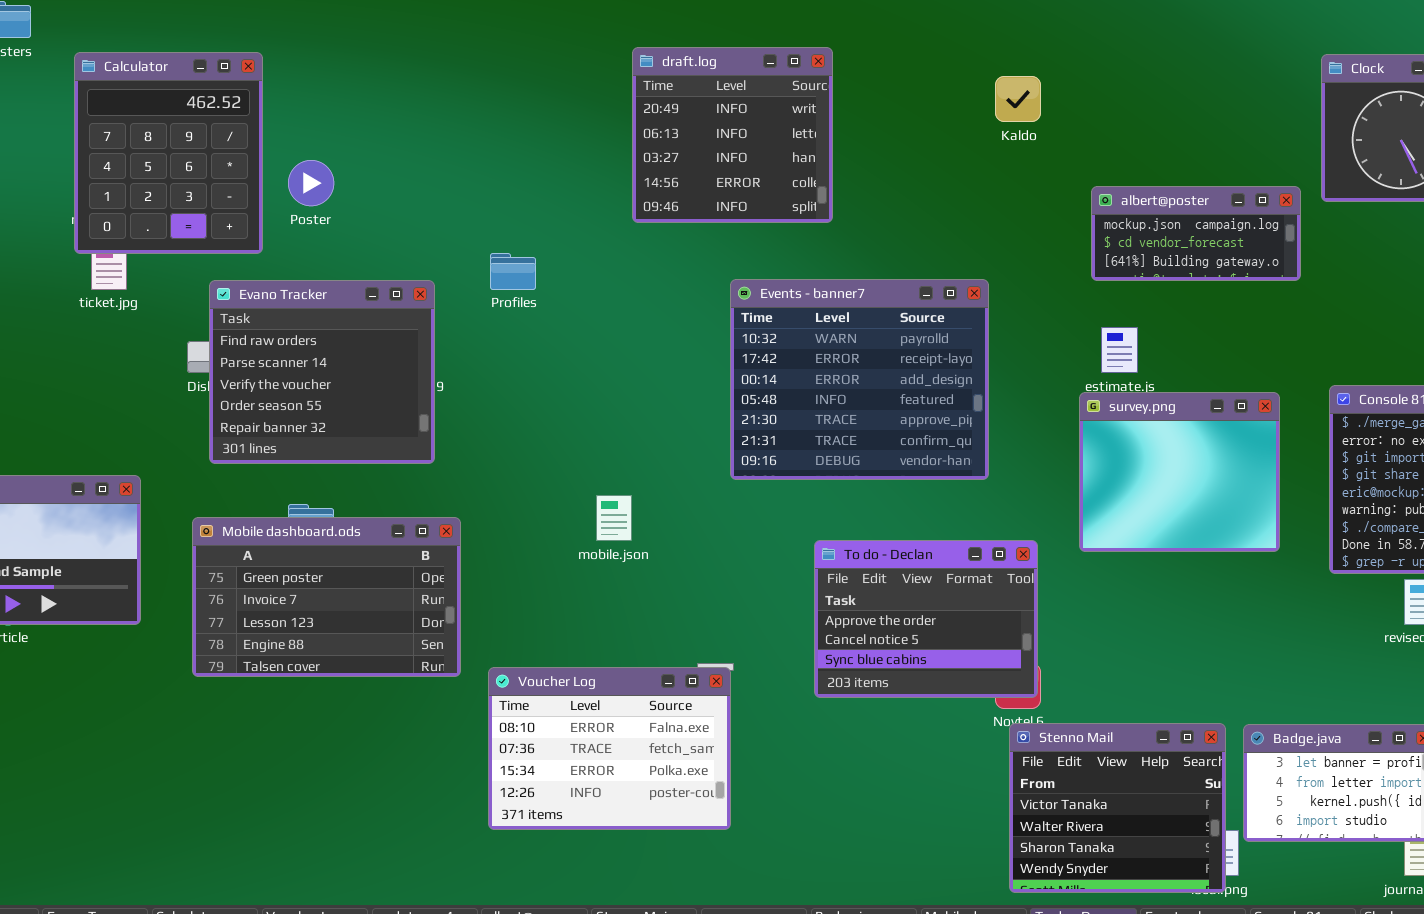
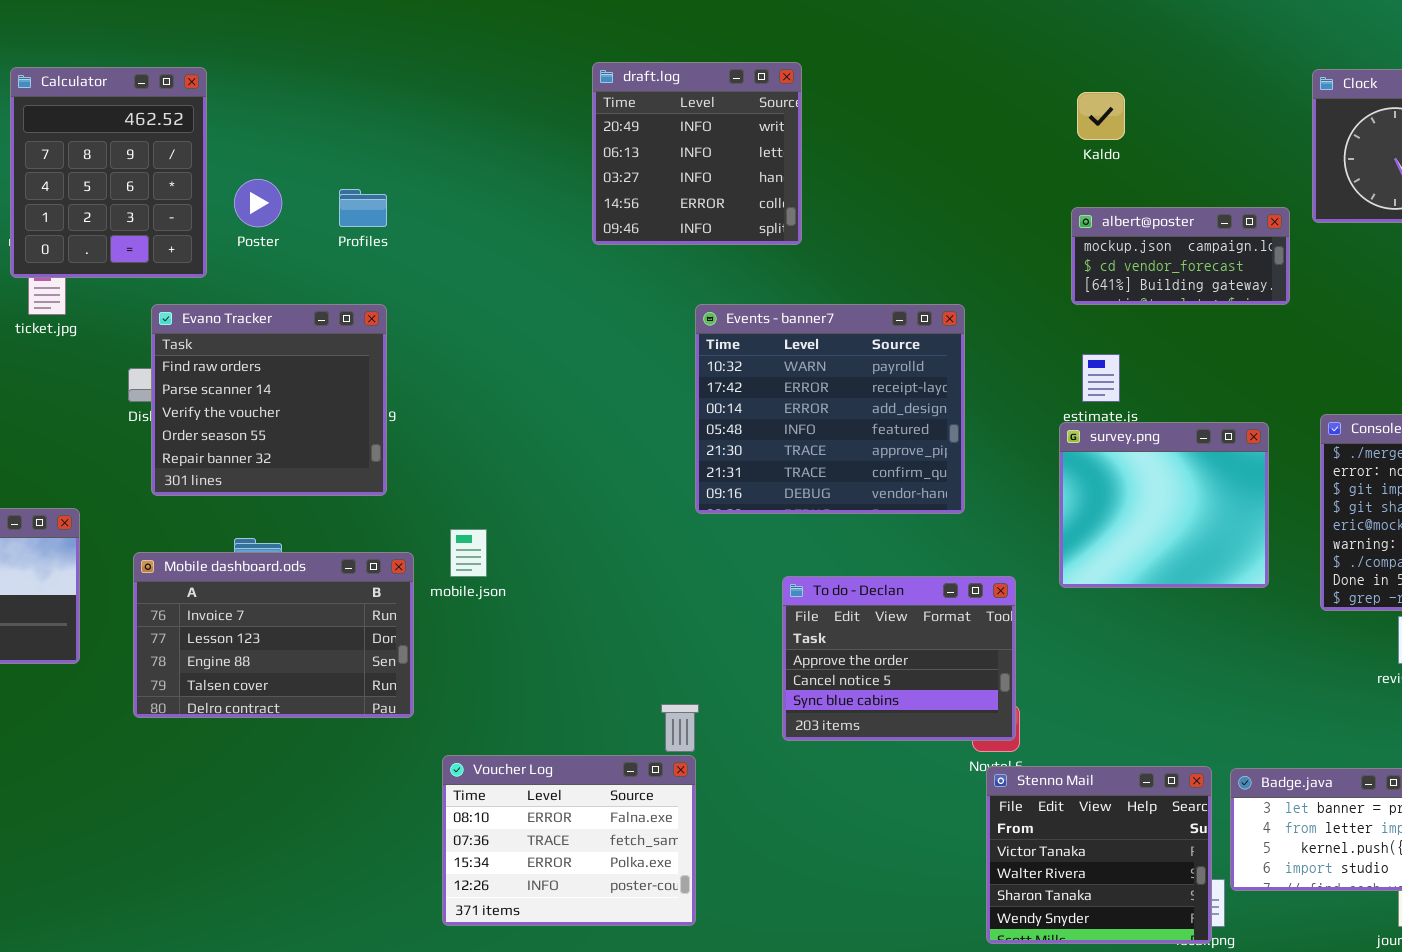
Kaldo: [995,76,1041,122] -> [1077,92,1125,140], moved
Profiles: [490,253,536,290] -> [339,189,387,227], moved
mobile.json: [596,495,632,541] -> [450,529,487,577], moved
Mobile dashboard.ods: [192,517,461,677] -> [133,552,414,718], scrolled down 1 row
Voucher Log: [488,667,731,830] -> [442,755,696,926], moved

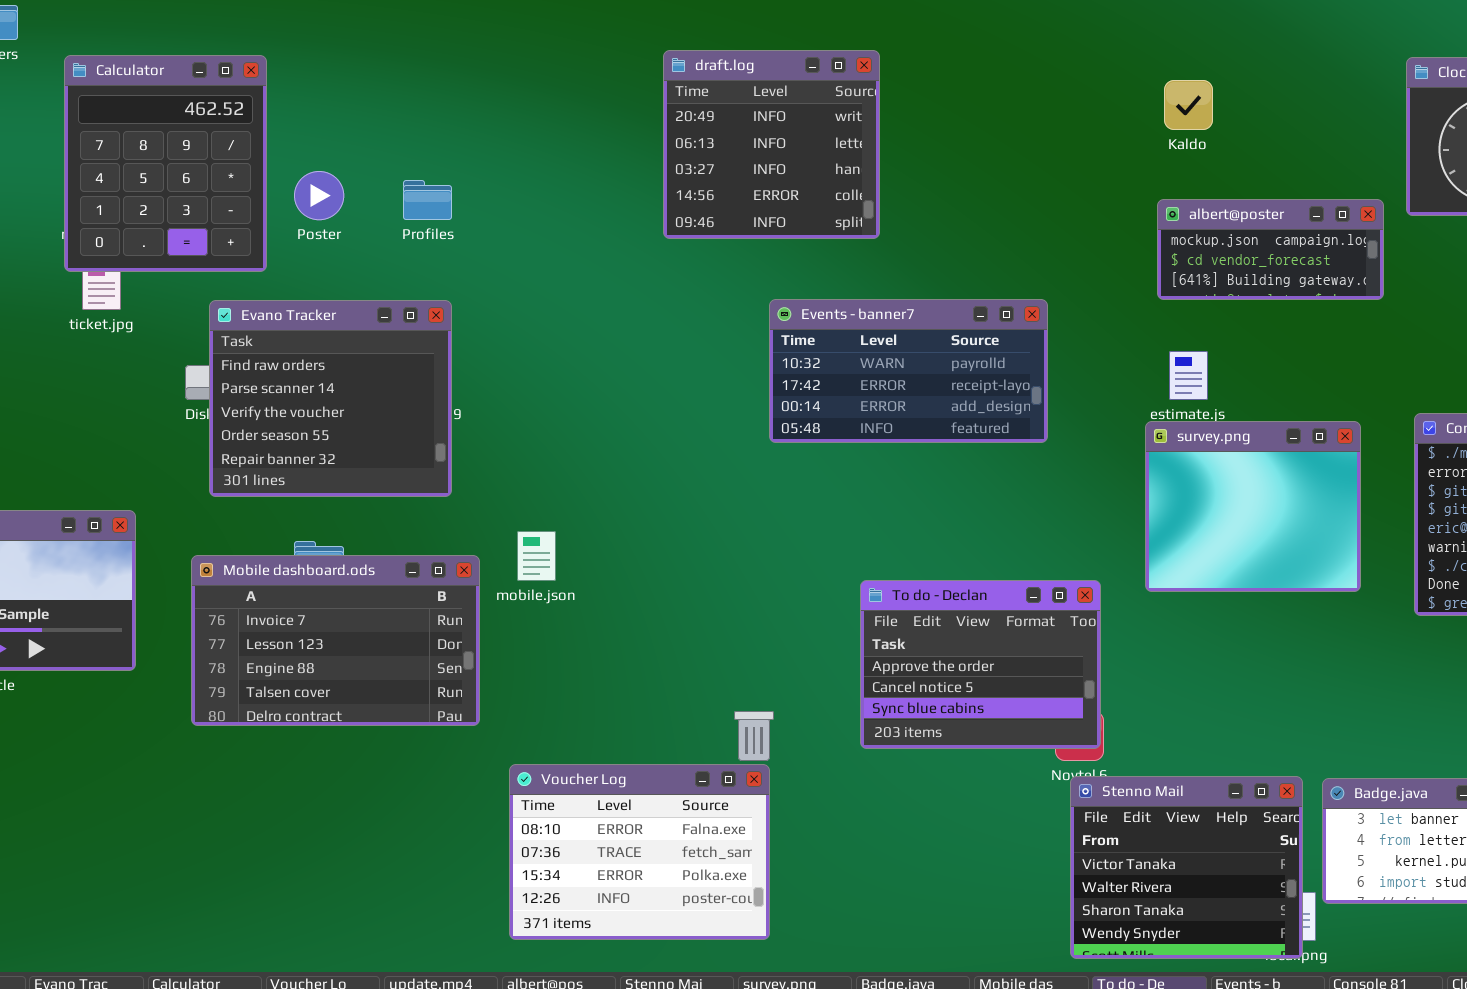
Events - banner7: [695,304,965,514] -> [769,299,1048,443], resized

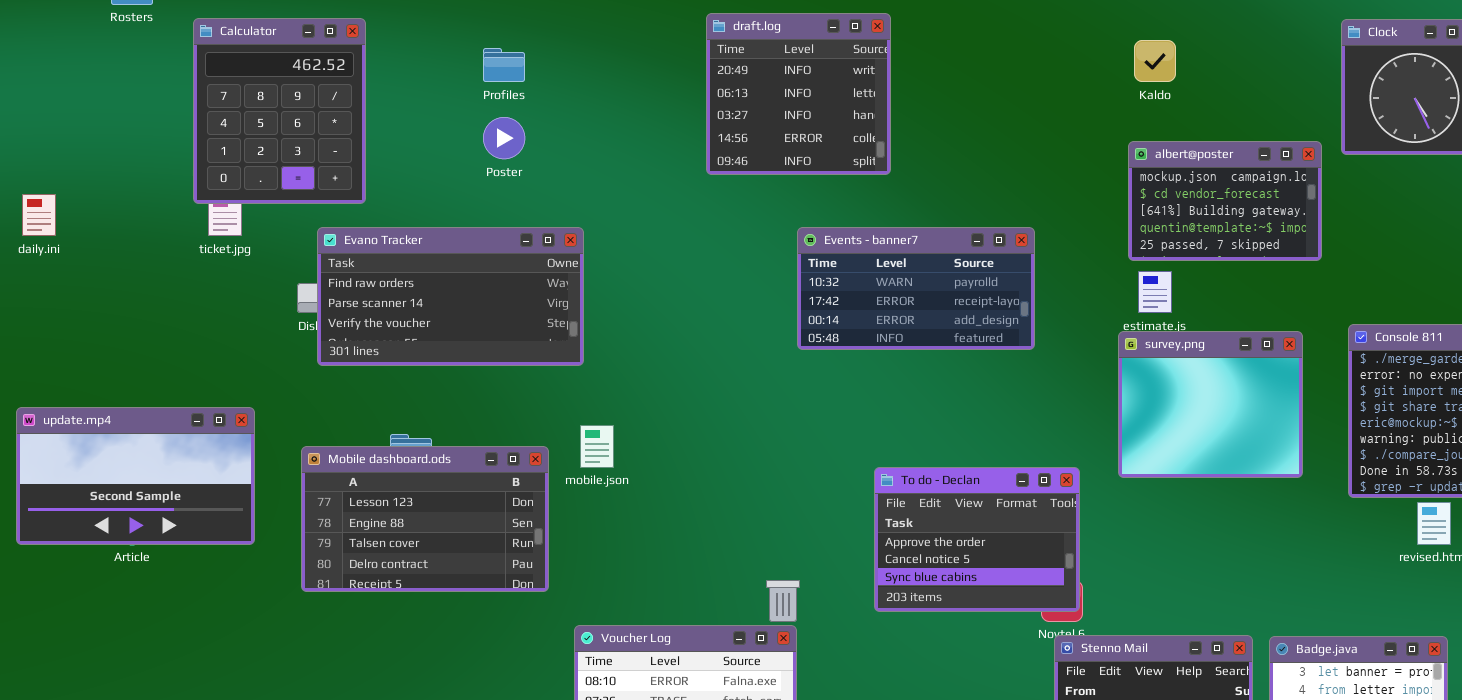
Poster: [294,171,344,220] -> [483,117,525,159], moved
Profiles: [403,180,452,220] -> [483,48,525,82], moved
albert@poster: [1157,199,1384,300] -> [1128,141,1322,261], resized
Evano Tracker: [209,300,452,497] -> [317,227,584,366], resized
Mobile dashboard.ods: [191,555,480,726] -> [301,446,549,592], scrolled down 1 row

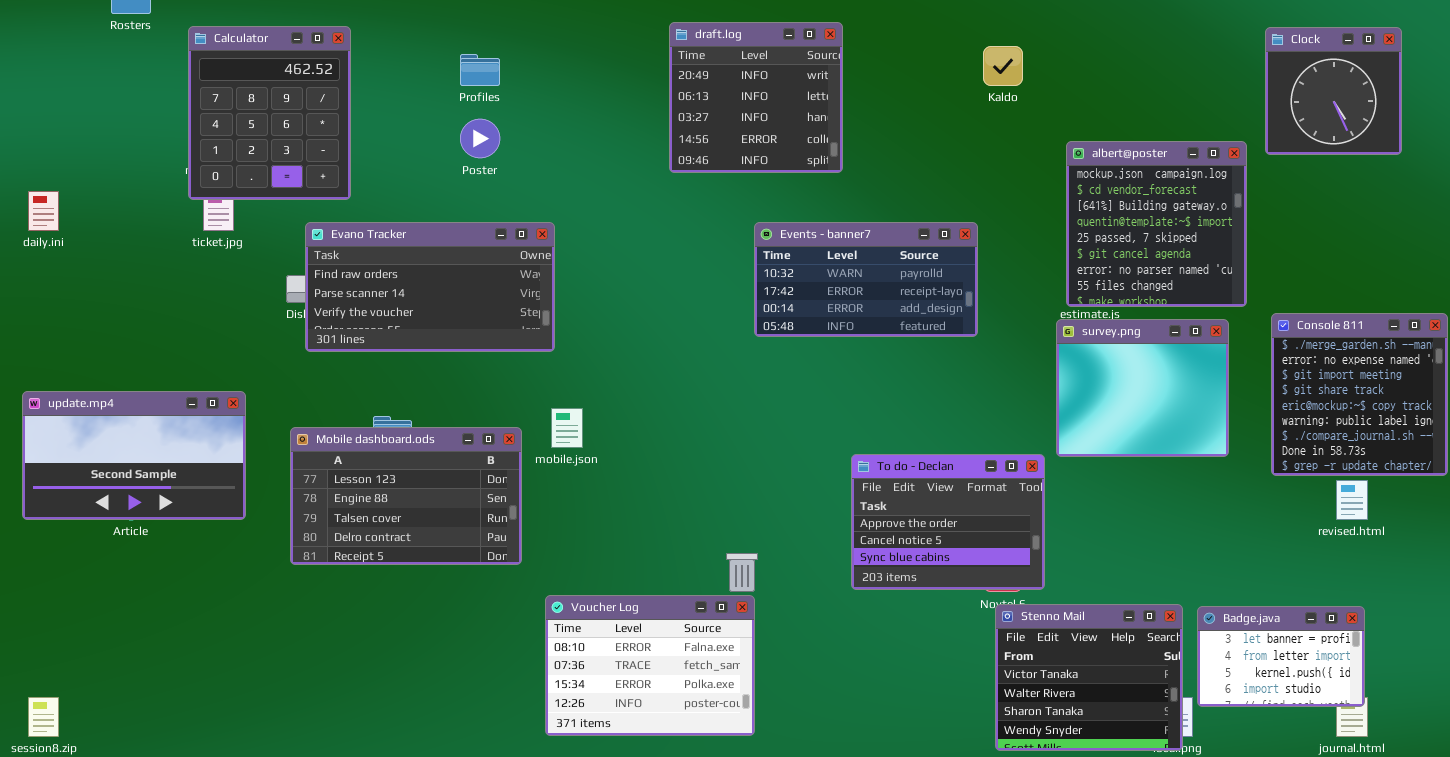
Kaldo: [1134,40,1176,82] -> [983,46,1023,86], moved
albert@poster: [1128,141,1322,261] -> [1066,141,1247,307], resized
To do - Declan: [874,467,1080,612] -> [851,454,1045,590], moved

